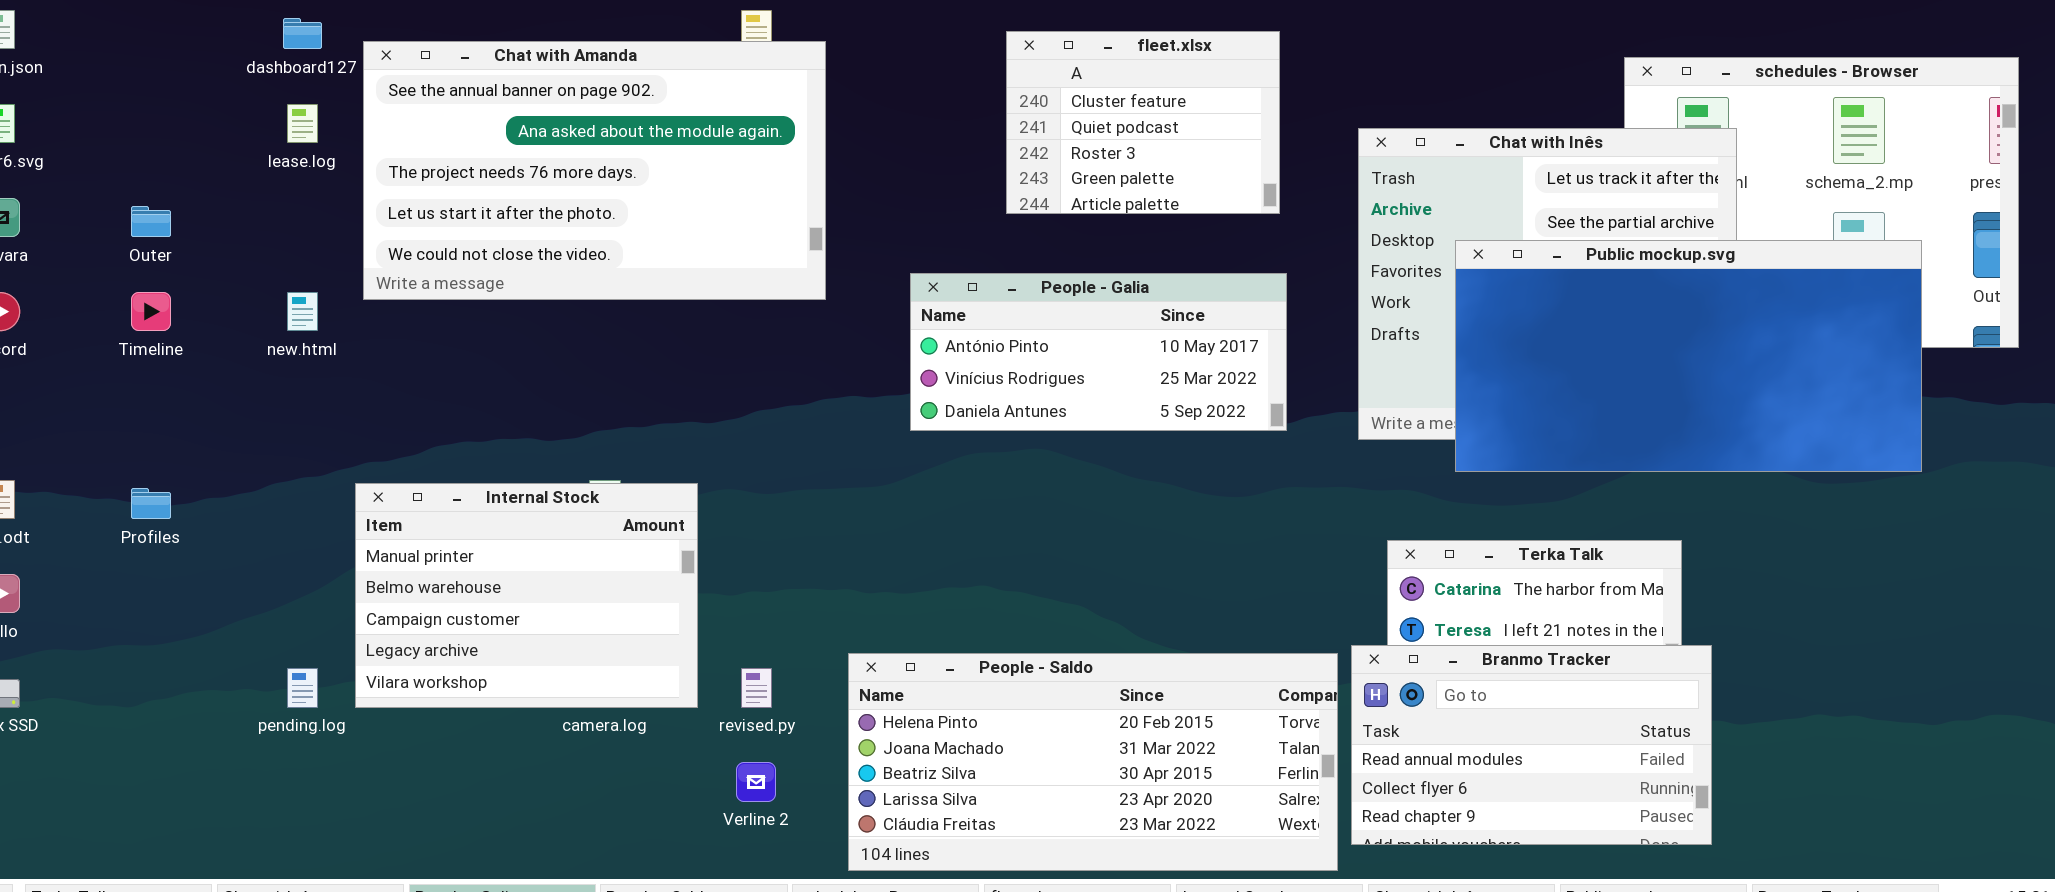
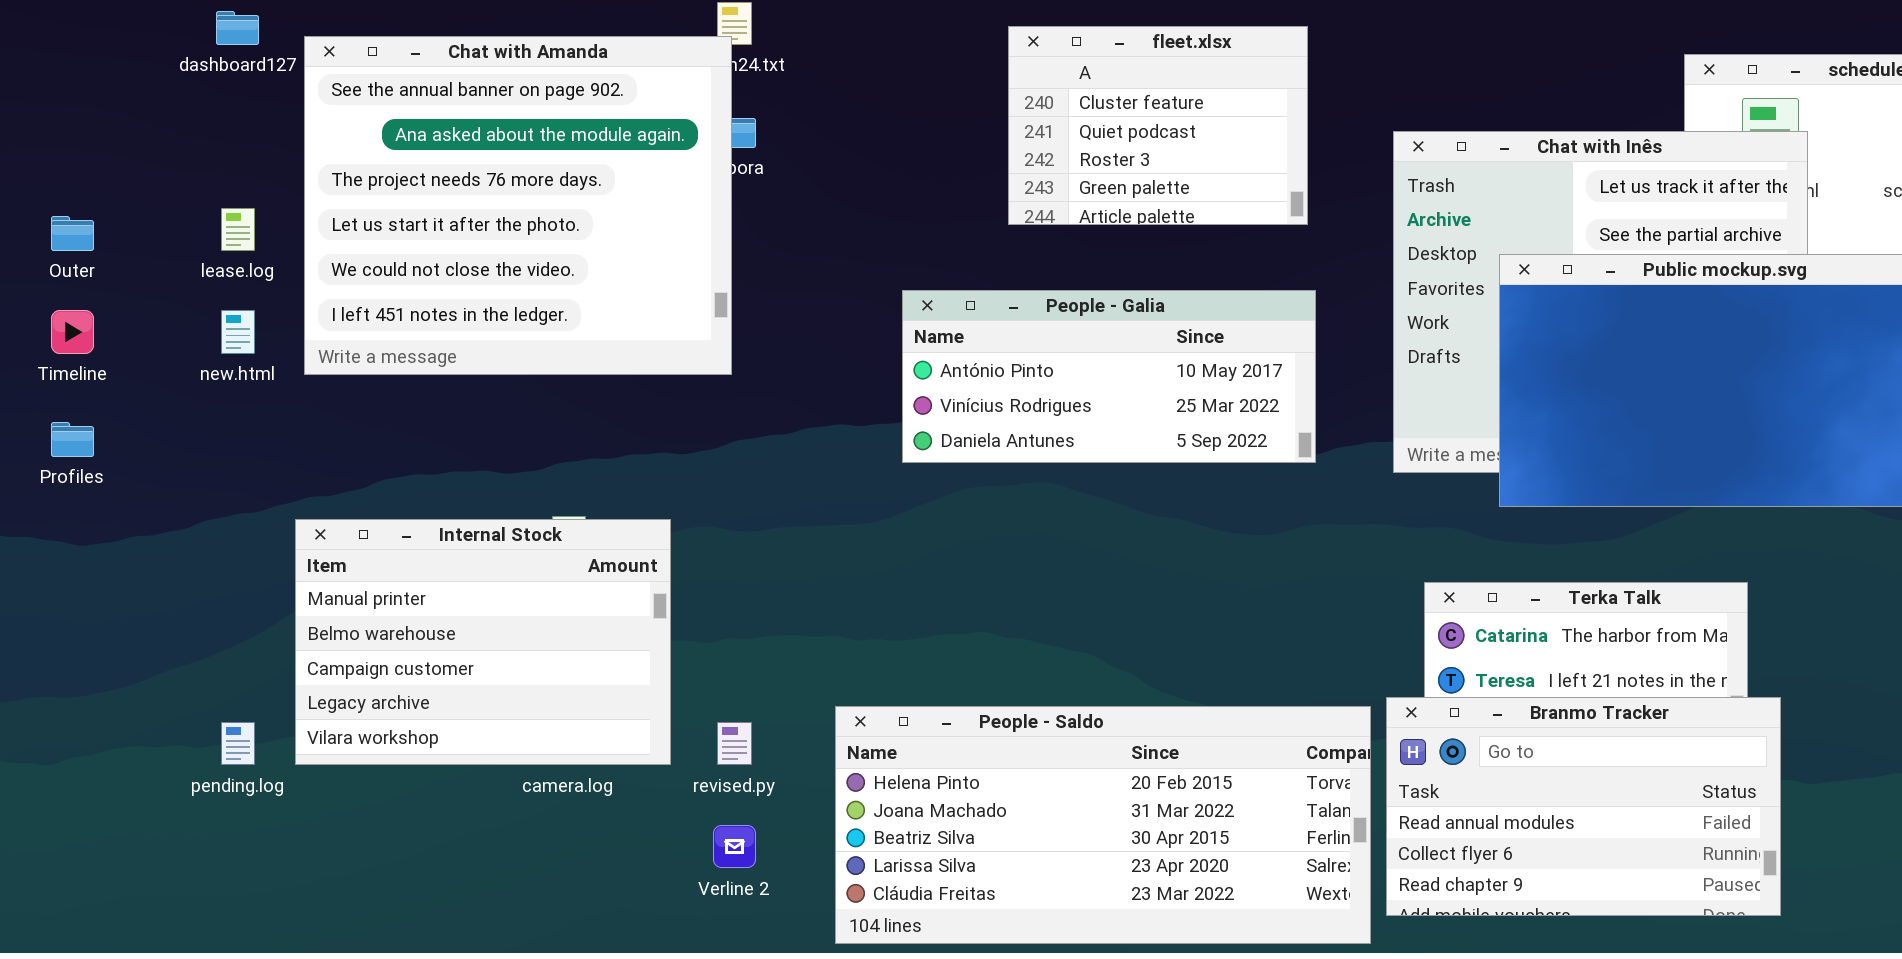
Chat with Amanda: [363,41,826,300] -> [304,36,732,375], resized
lease.log: [287,104,318,143] -> [221,208,255,251], moved
Profiles: [131,488,171,519] -> [51,422,94,457], moved

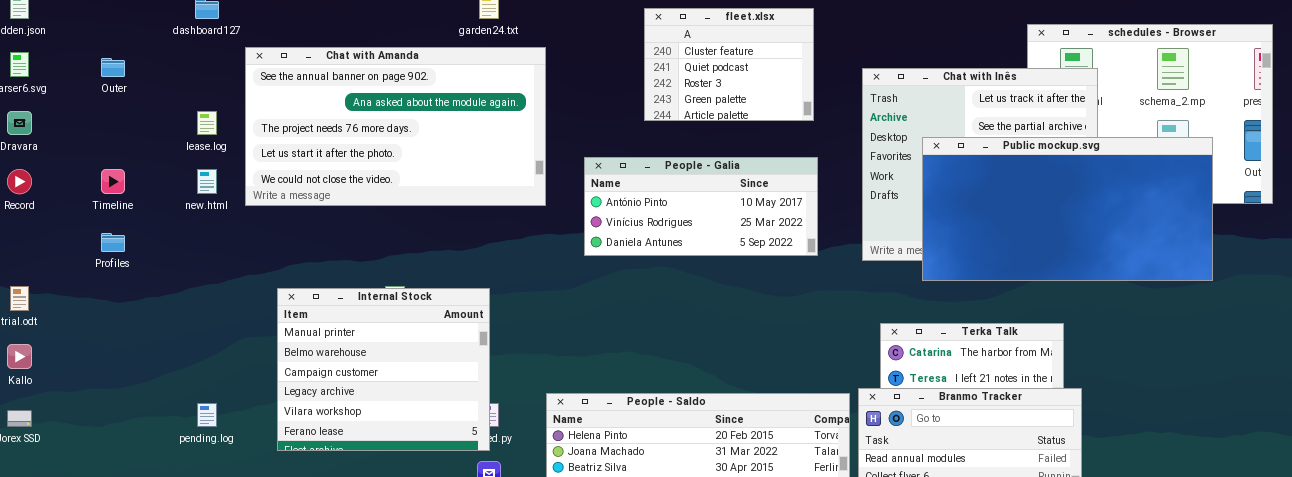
Chat with Amanda: [304,36,732,375] -> [245,47,546,206], resized
Outer: [51,216,94,251] -> [101,58,125,77], moved
Internal Stock: [295,519,671,765] -> [277,288,490,451], moved, resized

